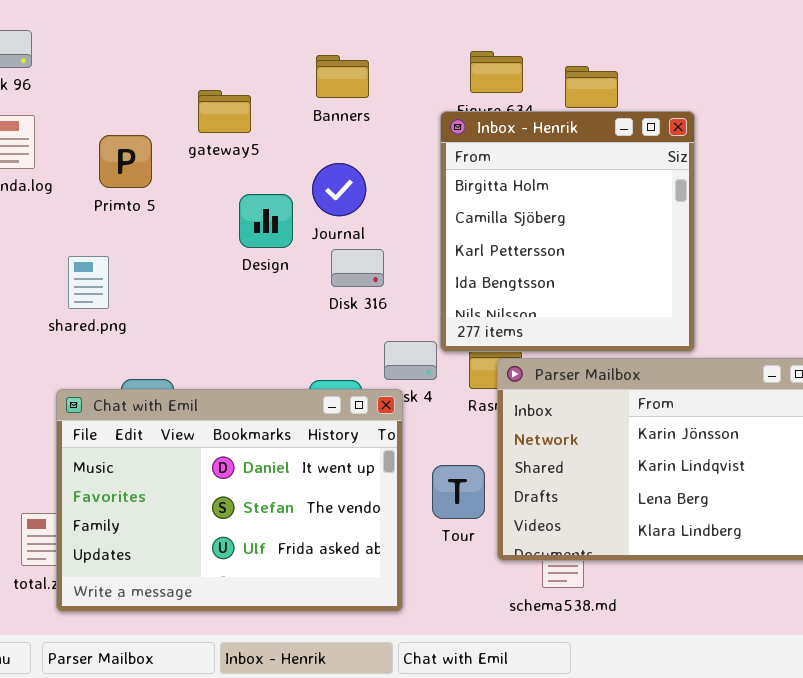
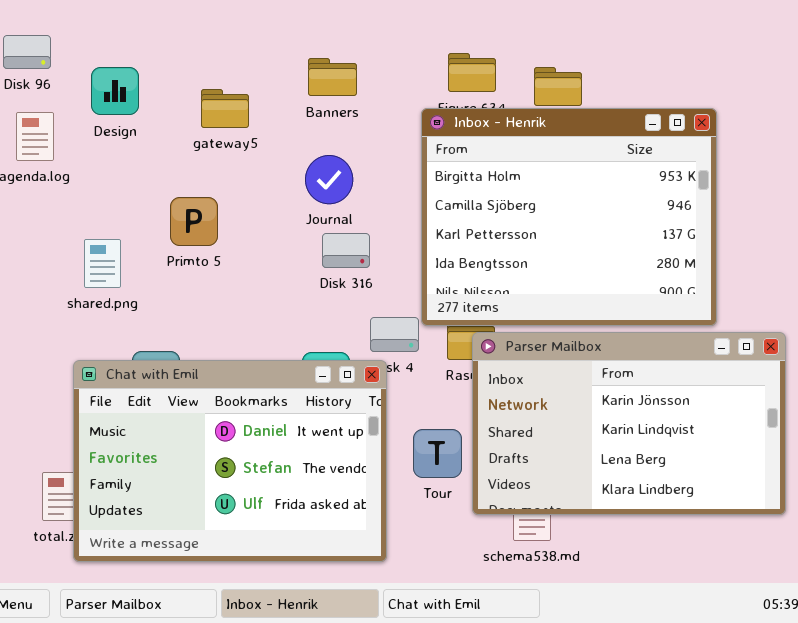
Inbox - Henrik: [440,111,695,352] -> [421,108,717,326], resized
Primto 5: [99,135,152,188] -> [170,197,218,246], moved
Design: [239,194,293,248] -> [91,67,139,115], moved

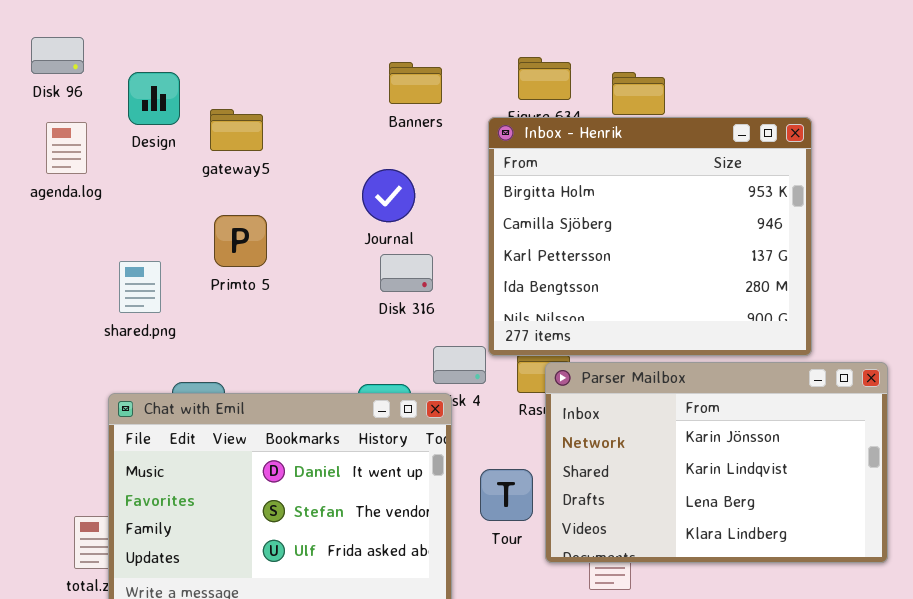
Banners: [308,58,357,96] -> [389,62,442,104], moved
gateway5: [201,89,249,128] -> [210,109,263,151], moved

